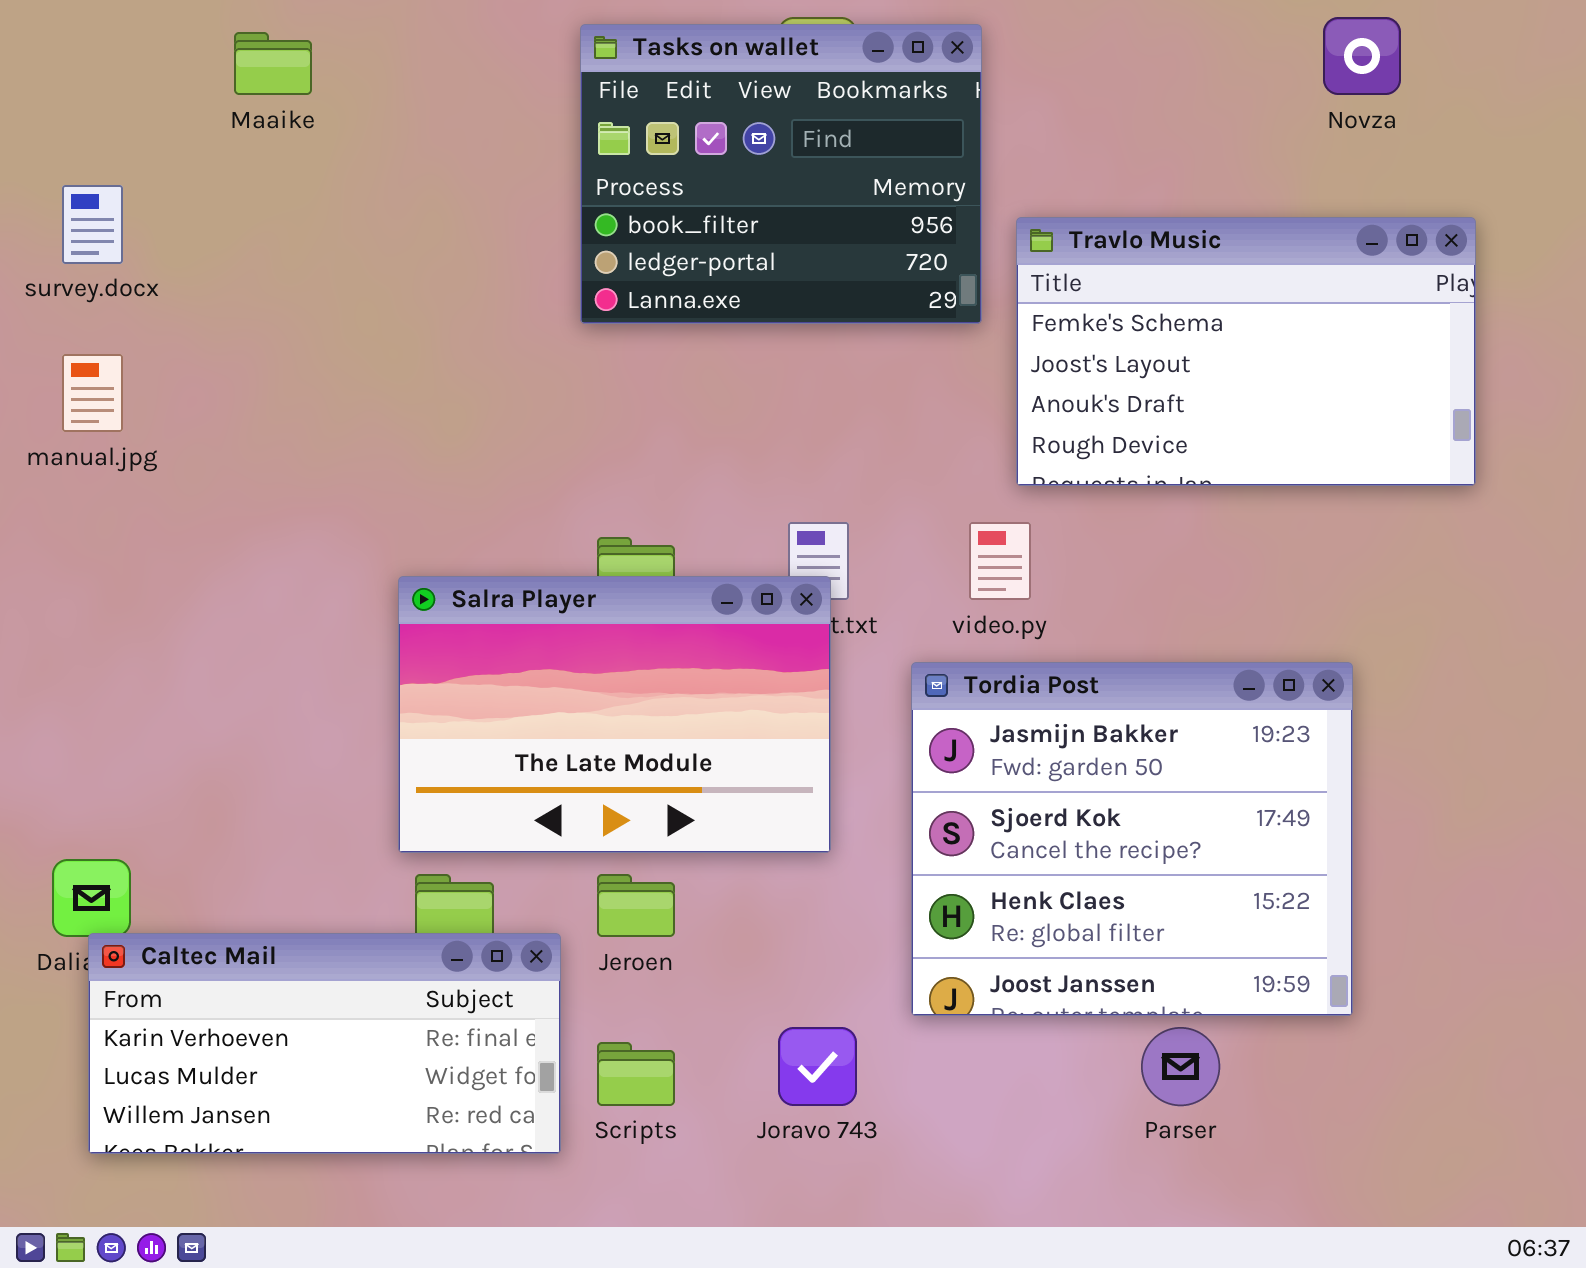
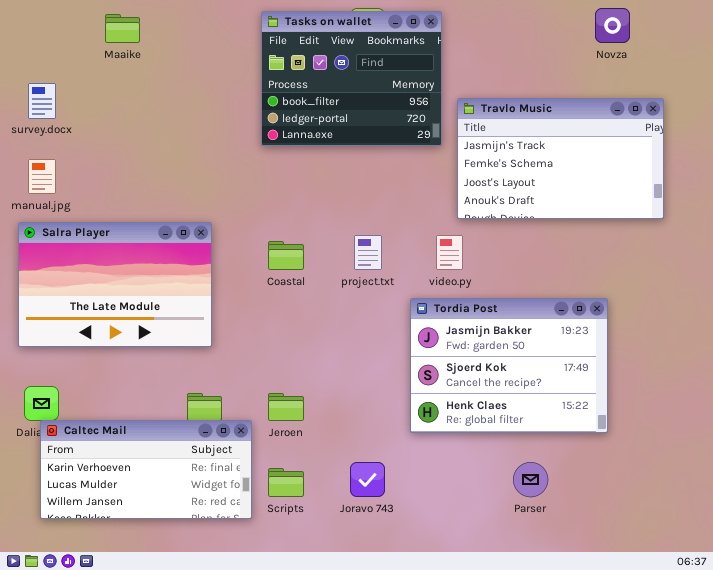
Travlo Music: [1016,217,1476,486] -> [457,98,664,219], scrolled up 1 row
Salra Player: [398,576,831,853] -> [18,222,212,347], moved
Tordia Post: [911,662,1353,1016] -> [410,298,608,433], resized

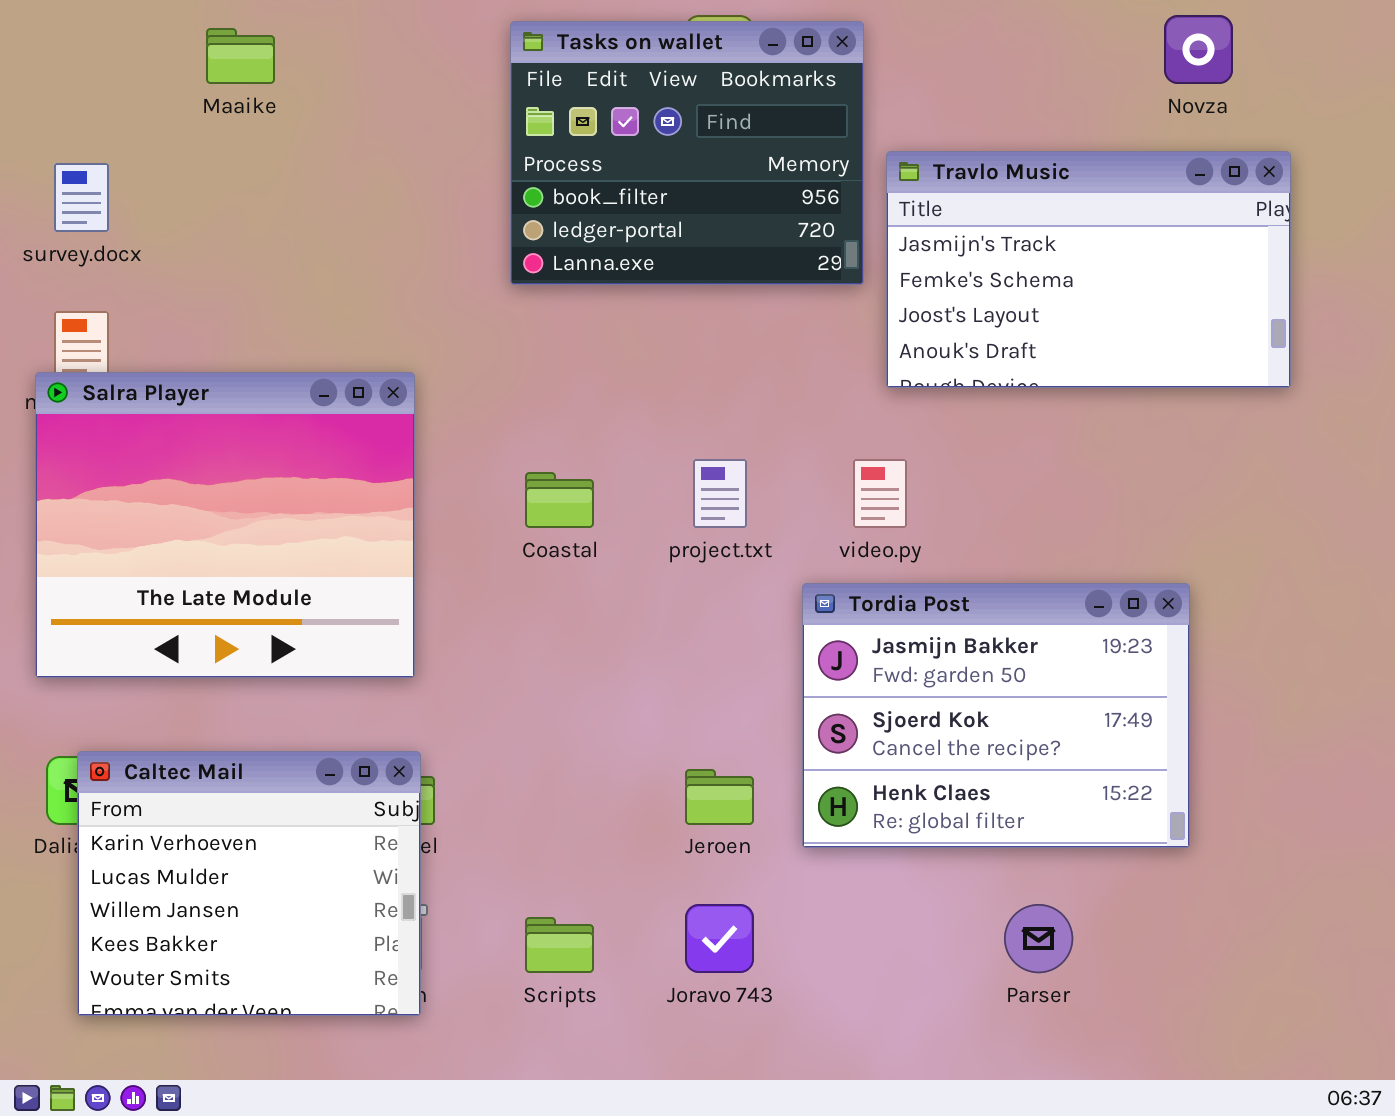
Travlo Music: [457,98,664,219] -> [886,151,1291,388], moved
Salra Player: [18,222,212,347] -> [35,372,415,678], resized
Jeroen: [268,393,304,421] -> [685,769,754,825], moved
Caltec Mail: [40,420,252,519] -> [77,751,421,1016], resized

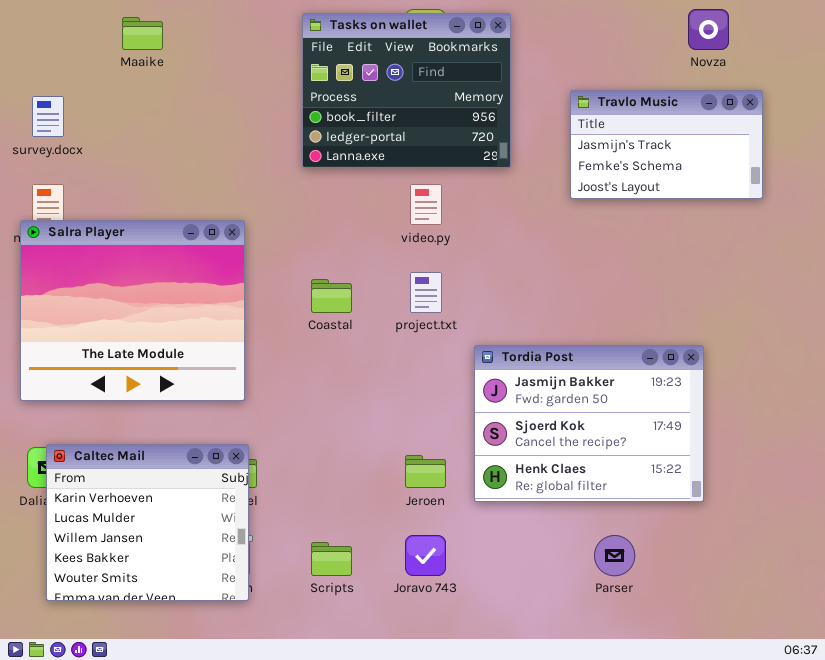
Travlo Music: [886,151,1291,388] -> [570,90,763,199], resized
video.py: [853,459,907,528] -> [410,184,442,225], moved

